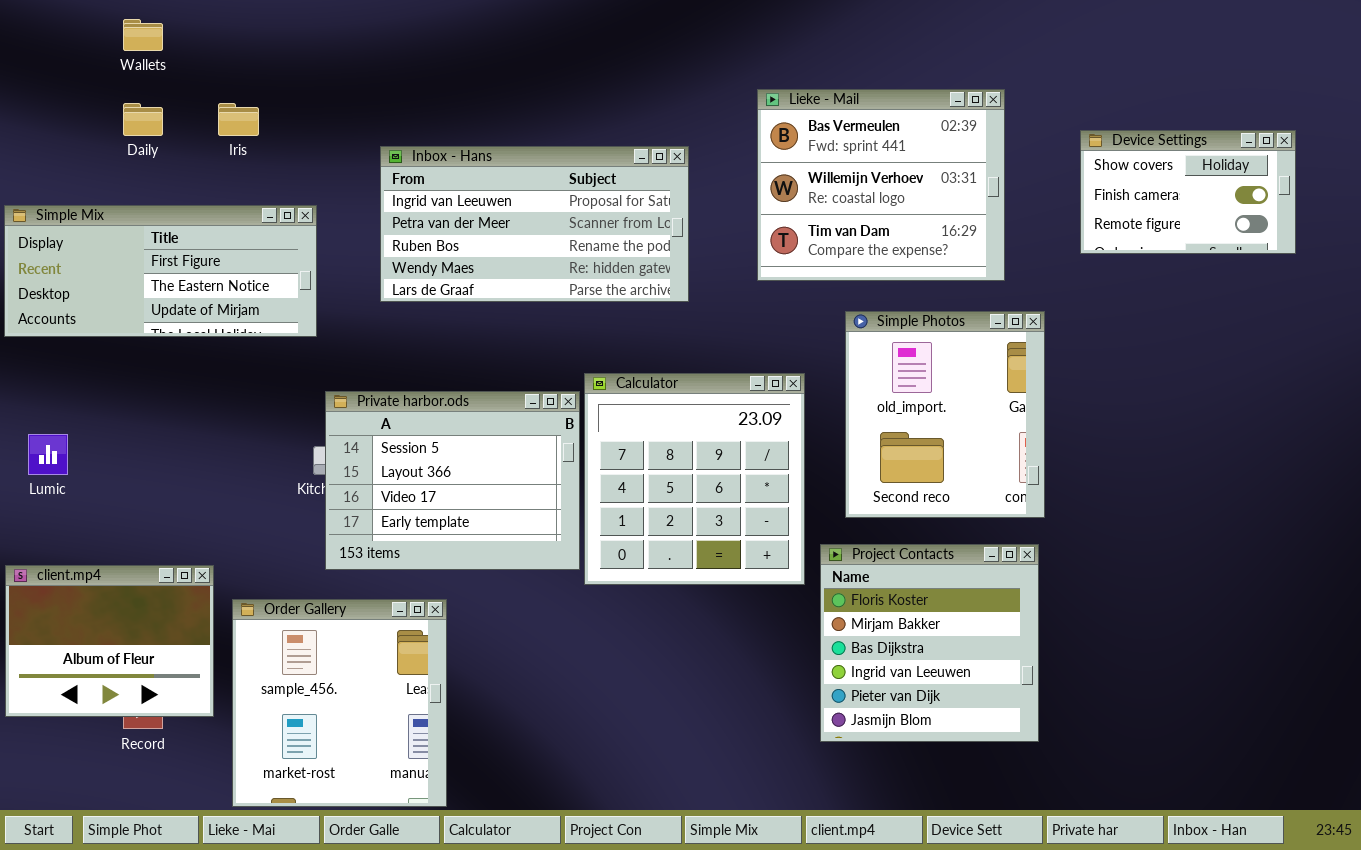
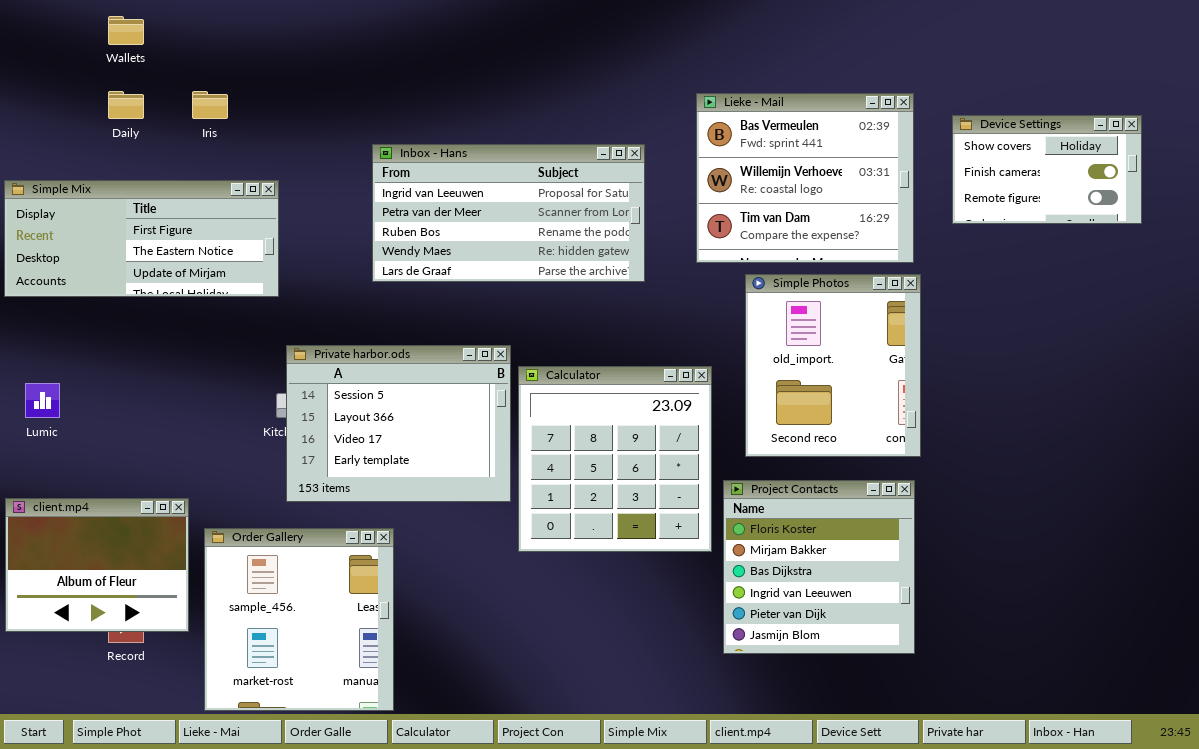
Lieke - Mail: [757,89,1005,281] -> [696,93,914,263], moved
Inbox - Hans: [380,146,689,302] -> [372,144,645,282], moved
Calculator: [584,373,805,585] -> [518,366,712,552], moved

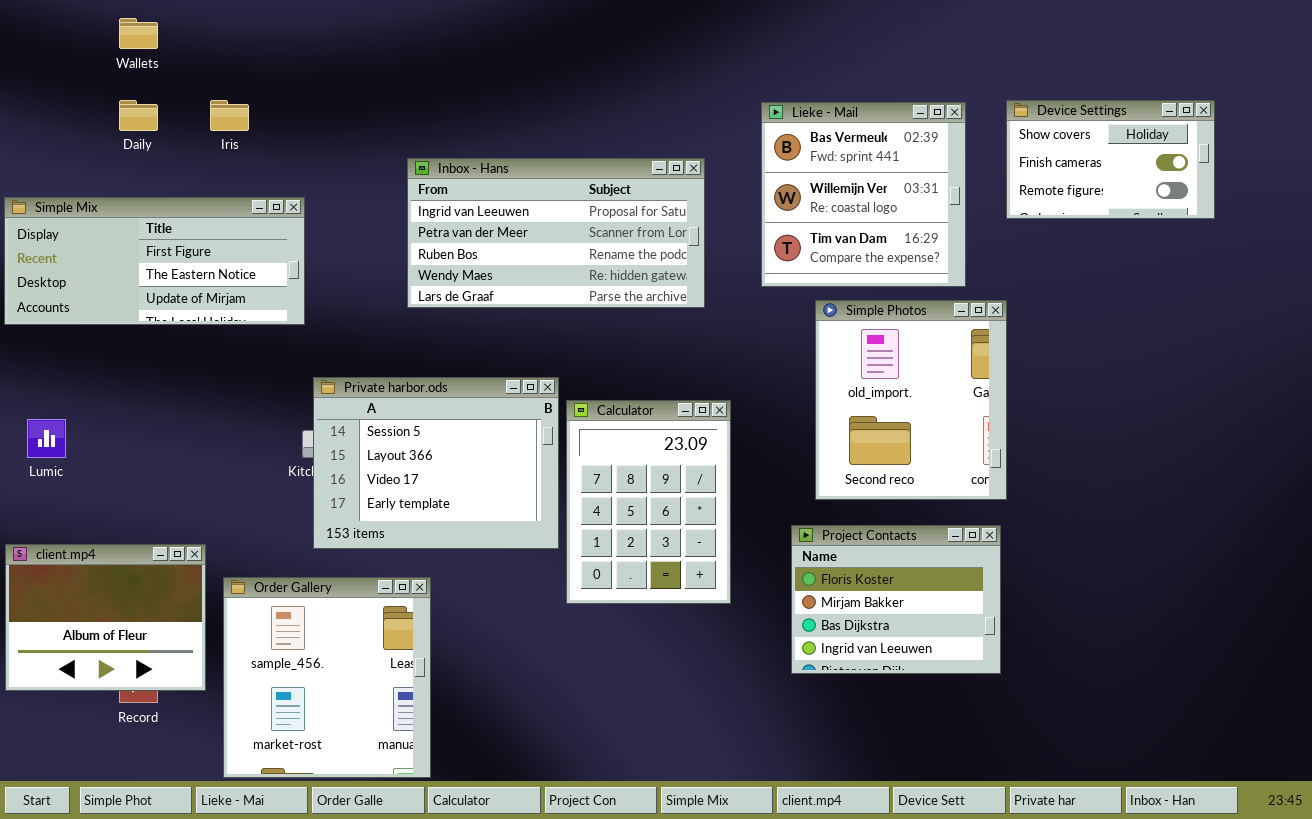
Lieke - Mail: [696,93,914,263] -> [761,102,966,287], resized
Device Settings: [952,115,1142,224] -> [1006,100,1215,219], moved
Calculator: [518,366,712,552] -> [566,400,731,604], resized
Project Contacts: [723,480,915,654] -> [791,525,1001,674], resized

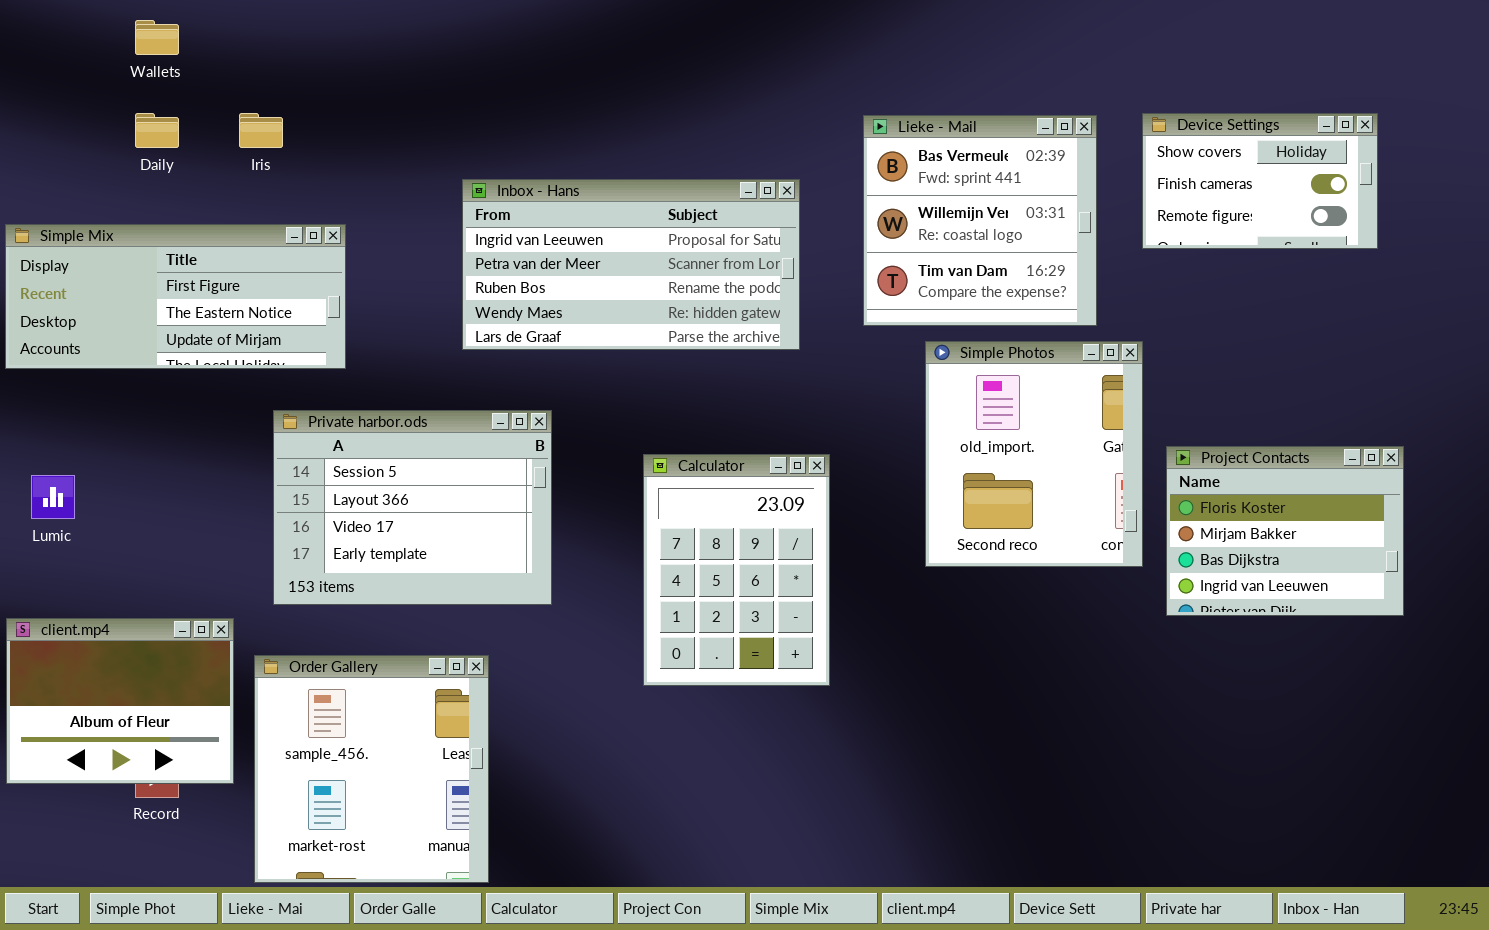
Private harbor.ods: [313,377,559,549] -> [273,410,552,605], moved
Project Contacts: [791,525,1001,674] -> [1166,446,1404,616], moved

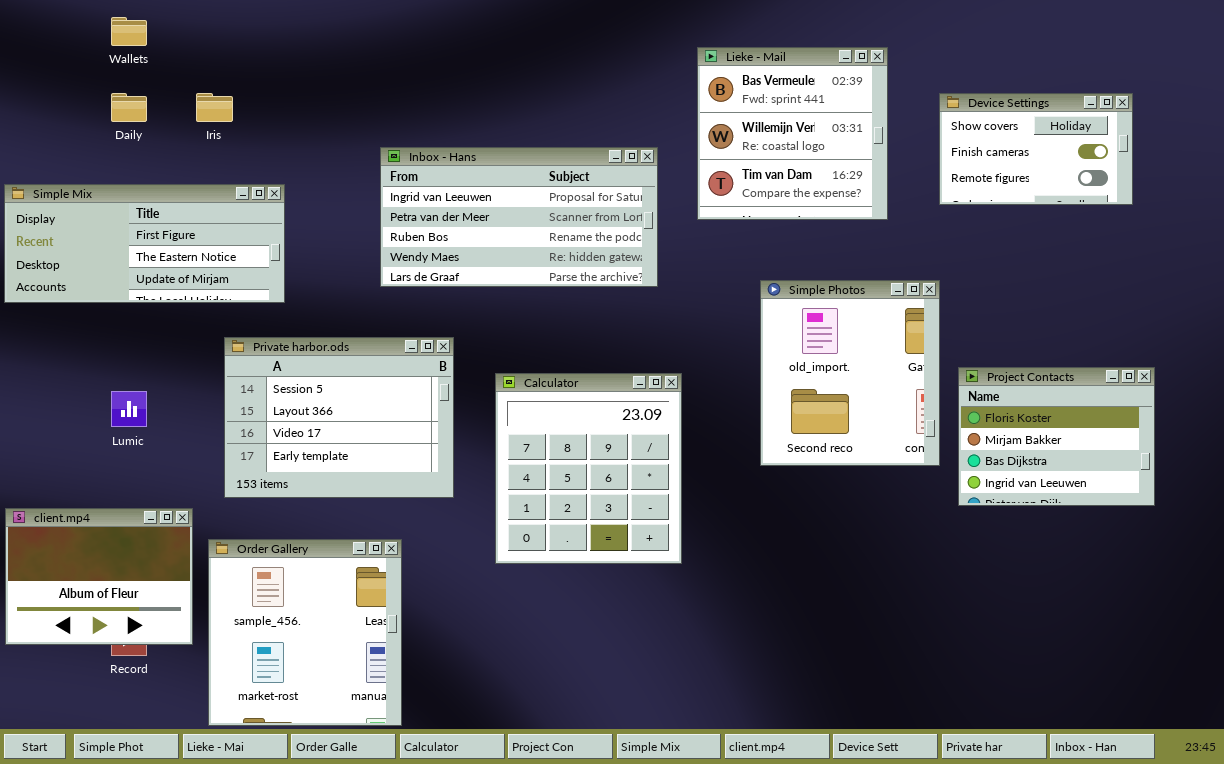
Lieke - Mail: [863,115,1097,326] -> [697,47,888,220], moved
Calculator: [643,454,830,686] -> [495,373,682,564], resized
Lumic: [31,475,75,519] -> [111,391,147,427], moved

